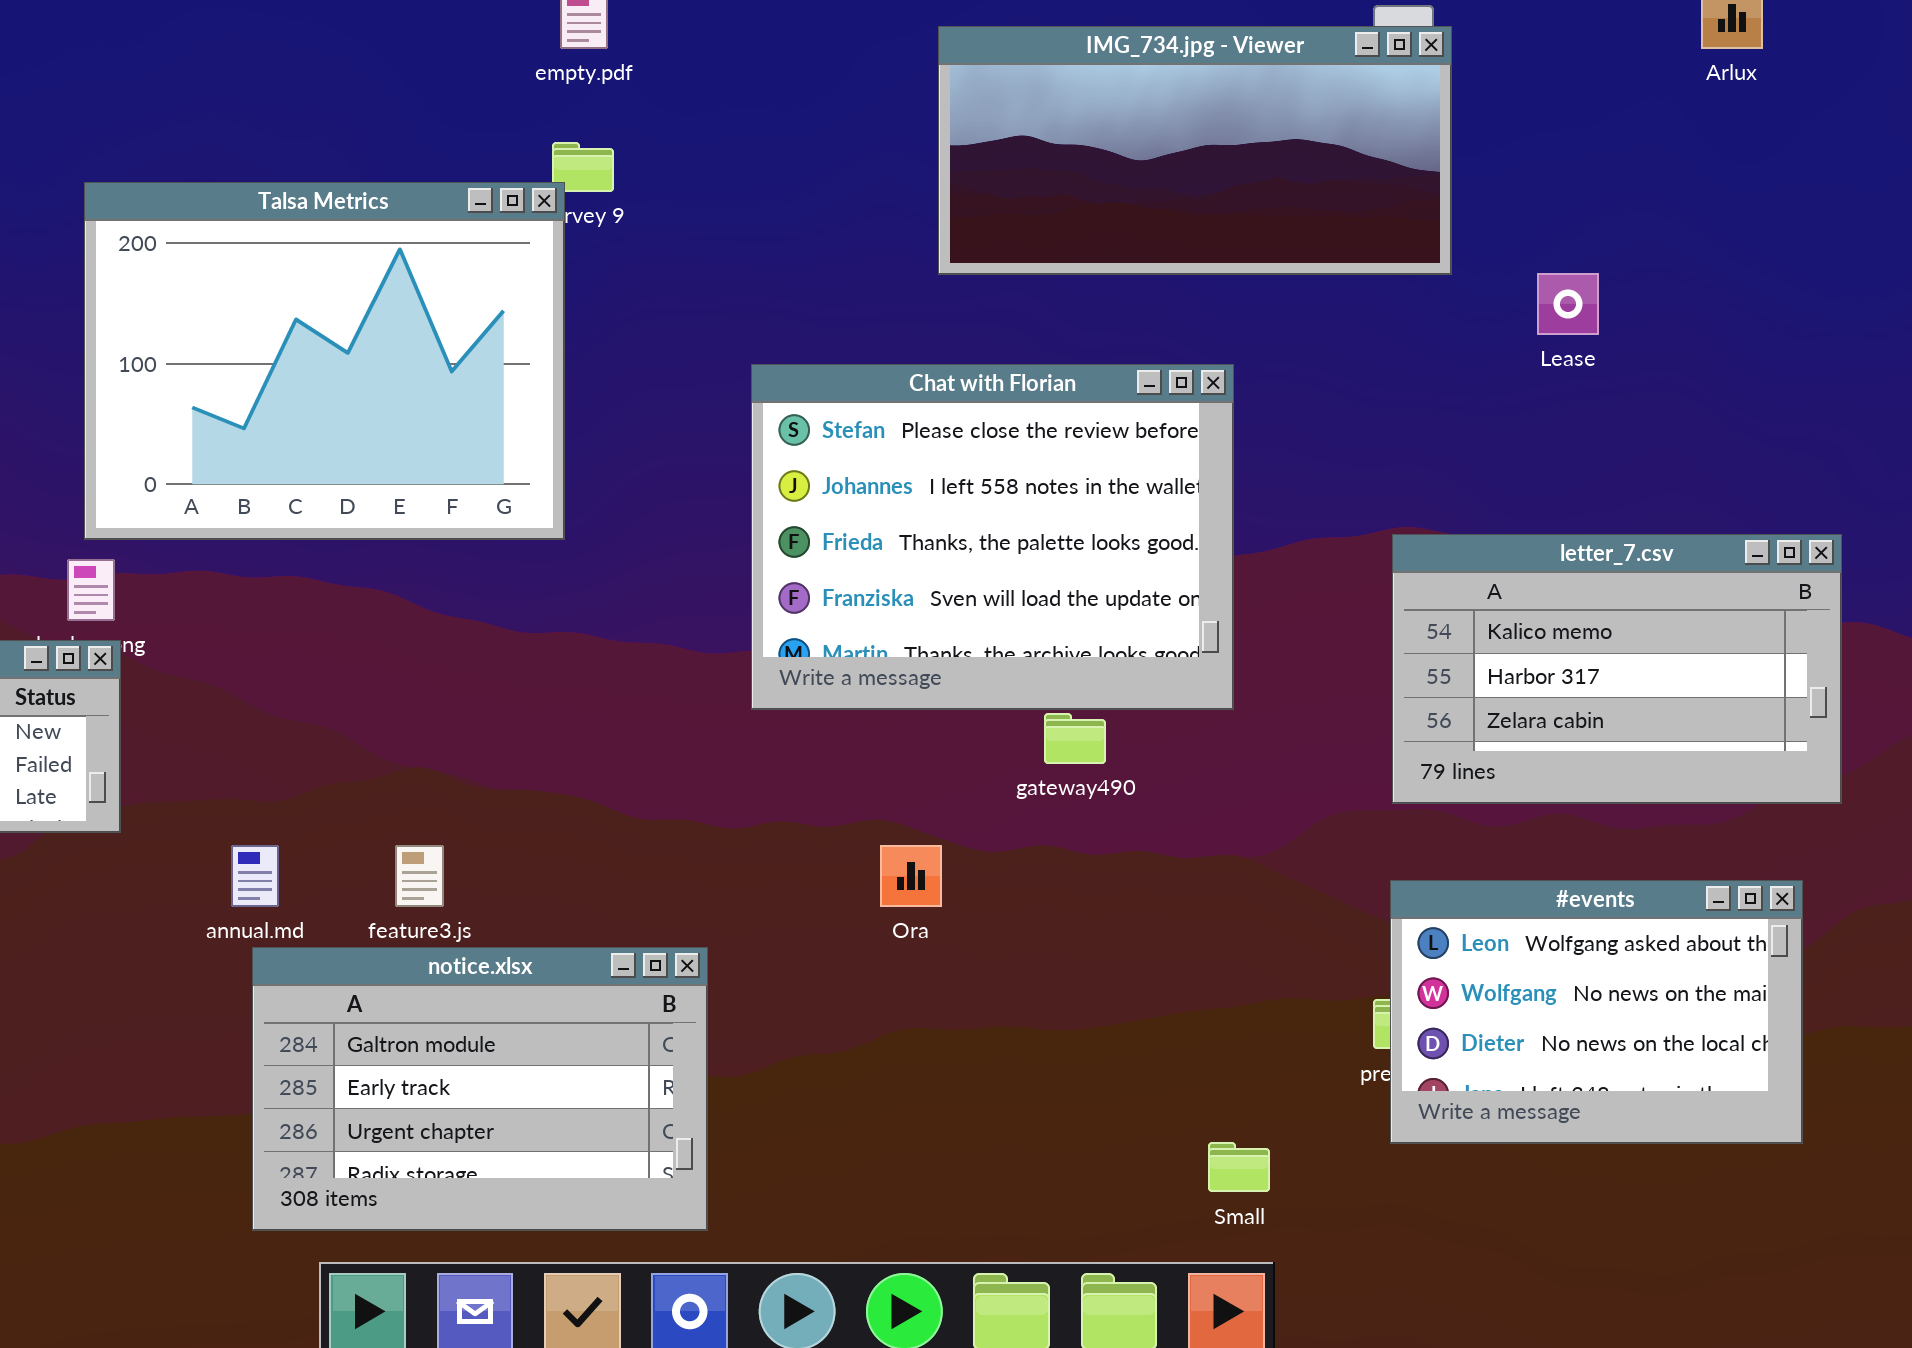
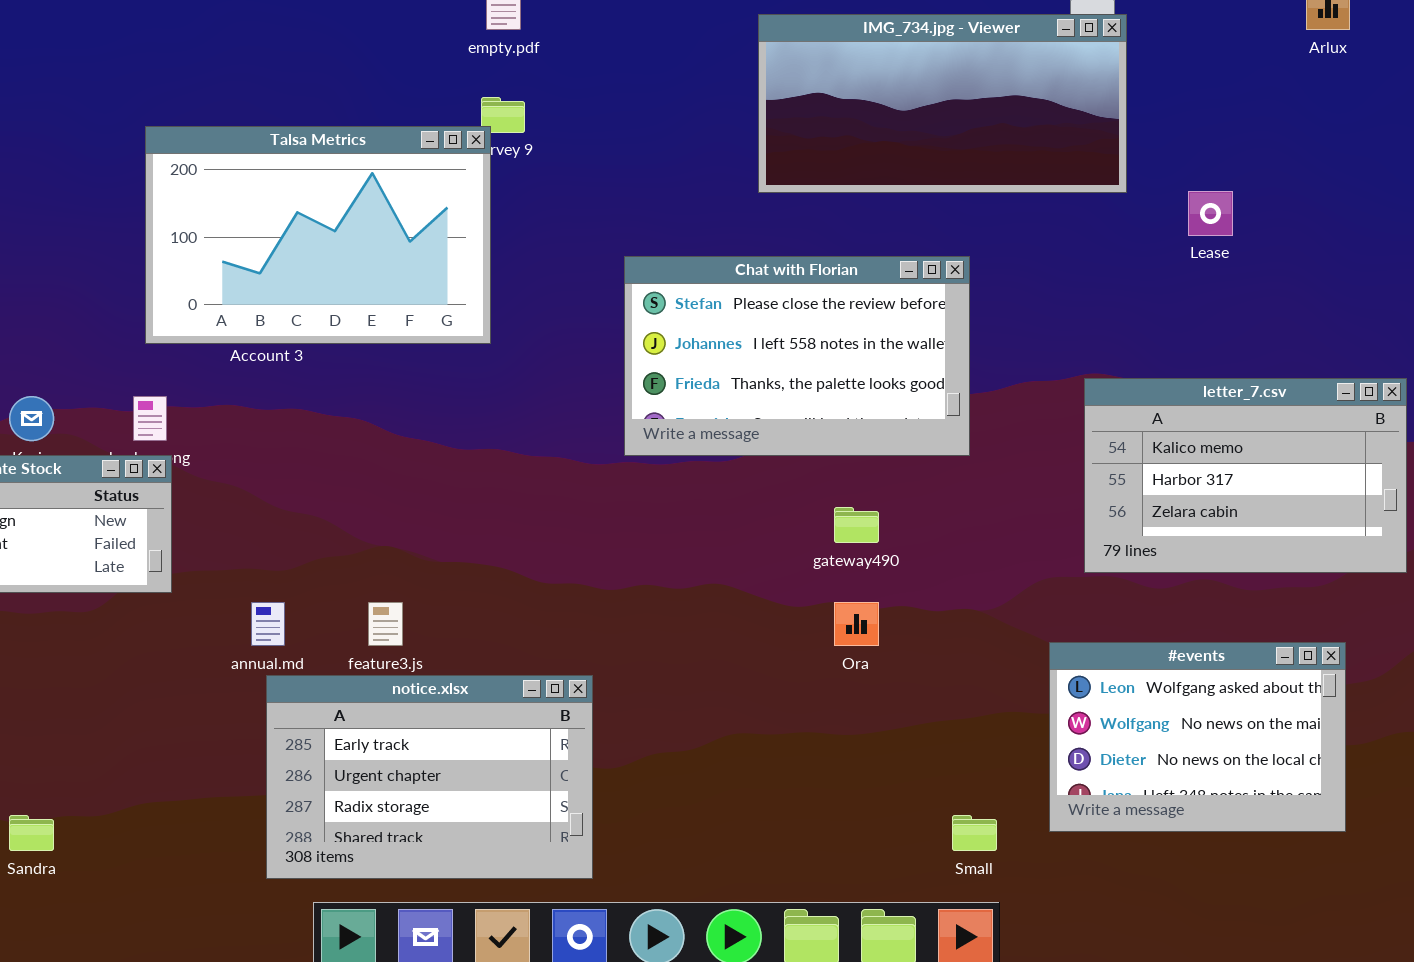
Talsa Metrics: [84,182,565,540] -> [145,126,491,344], resized
Chat with Florian: [751,364,1234,710] -> [624,256,970,456], resized
Ora: [880,845,942,907] -> [834,602,879,646], moved
#events: [1390,880,1803,1144] -> [1049,642,1346,832], moved
notice.xlsx: [252,947,708,1231] -> [266,675,593,879], scrolled down 1 row

